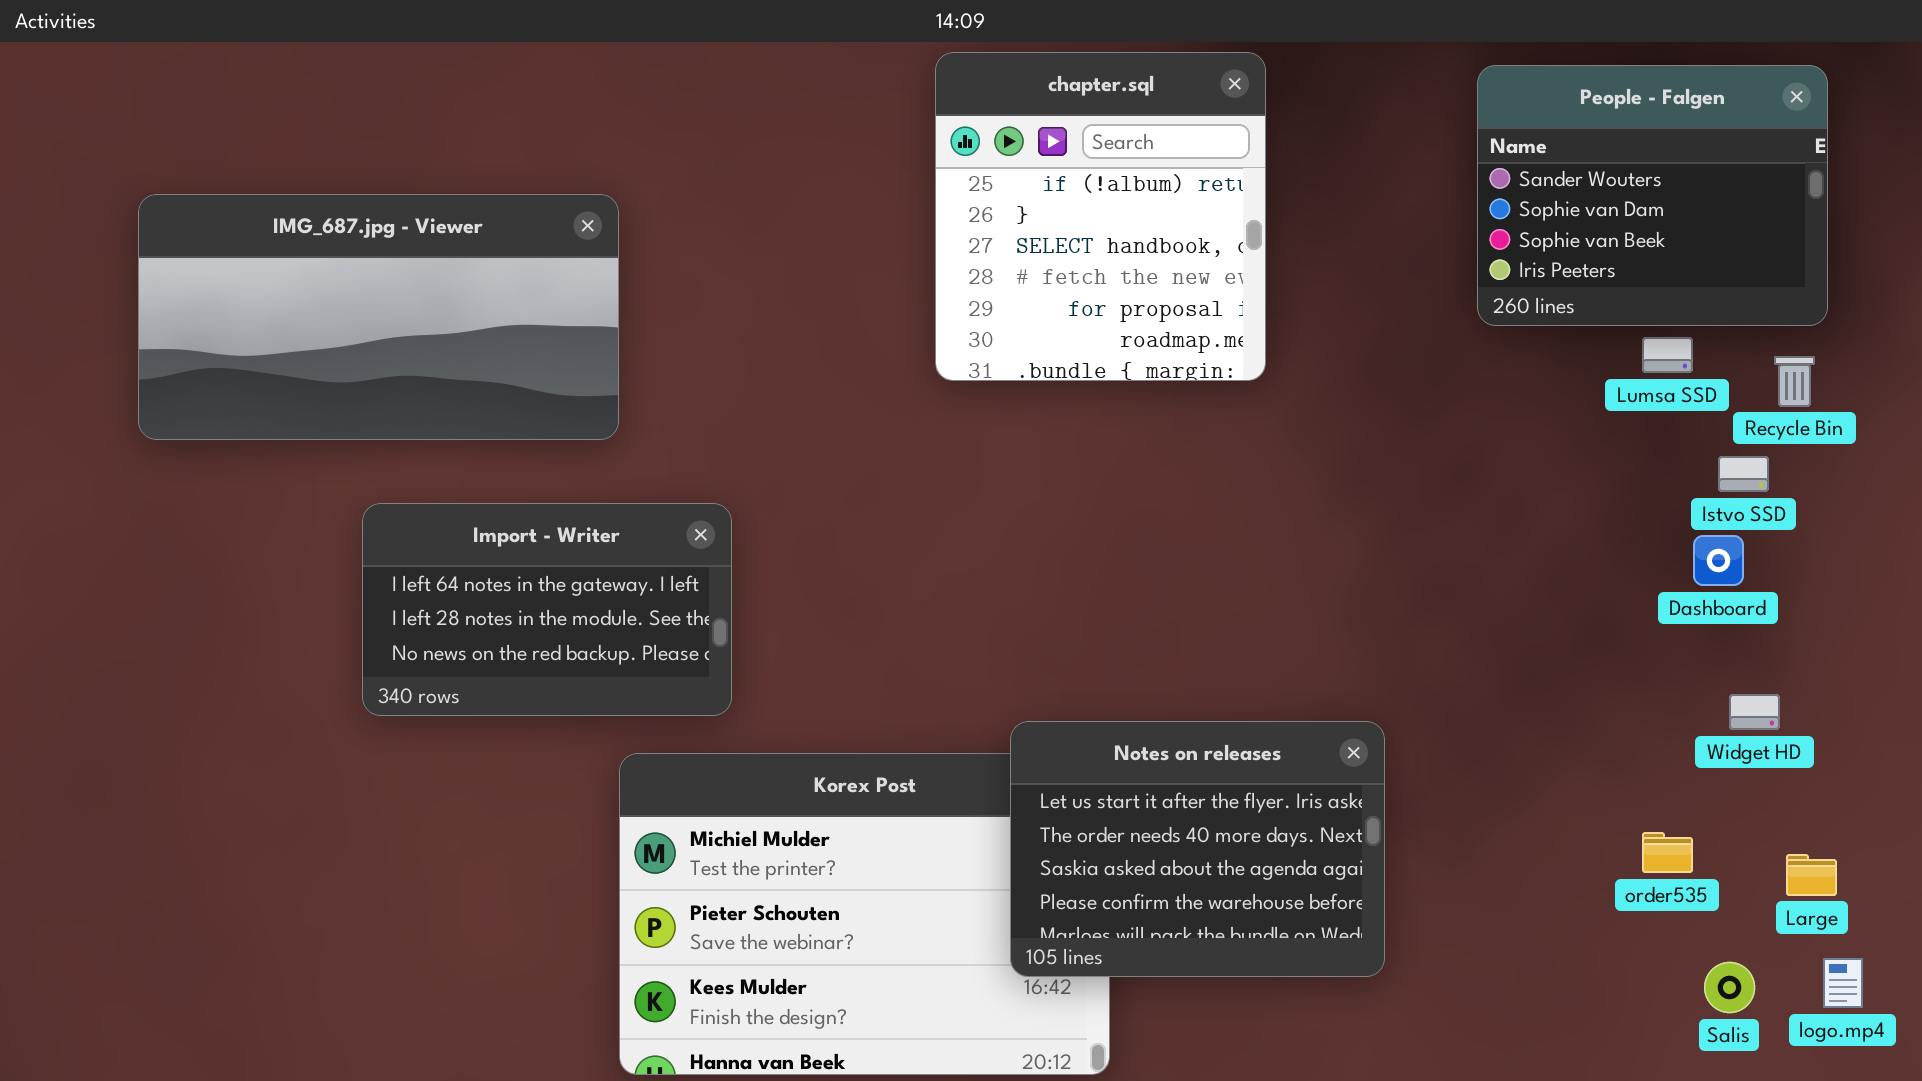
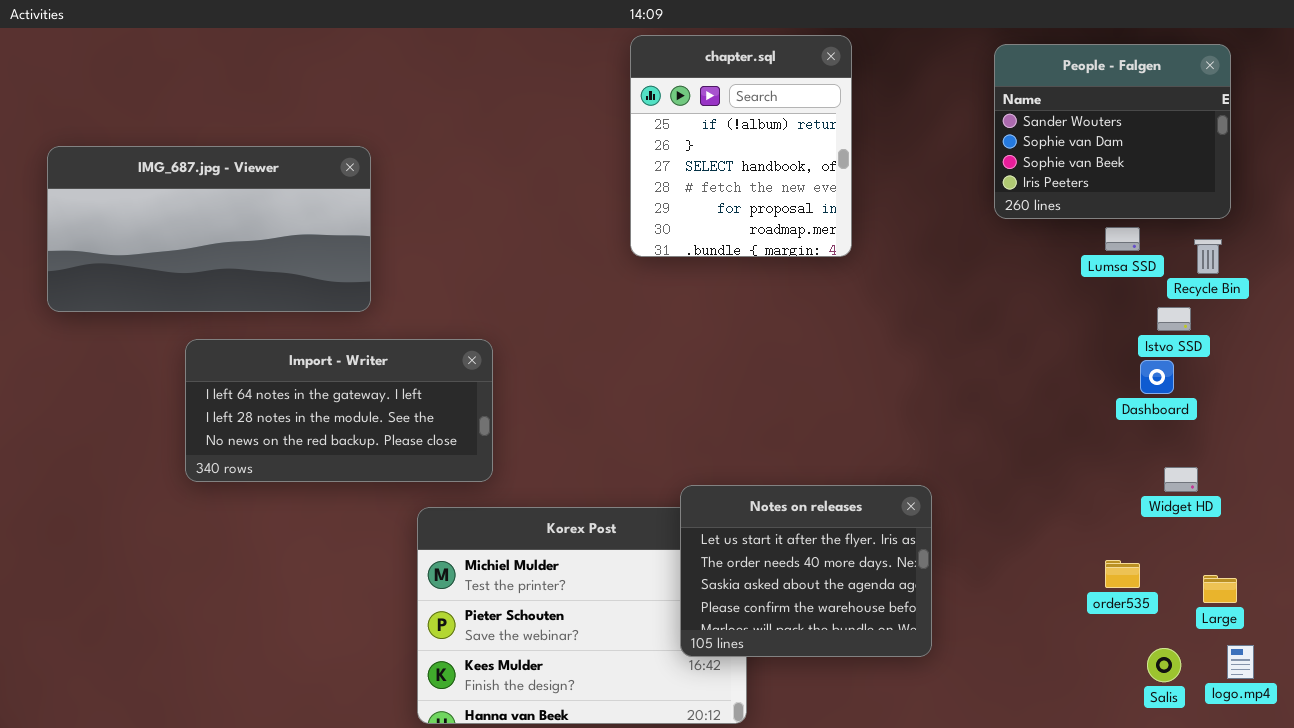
IMG_687.jpg - Viewer: [138,194,619,440] -> [47,146,371,312], moved
Import - Writer: [362,503,732,716] -> [185,339,493,482], resized

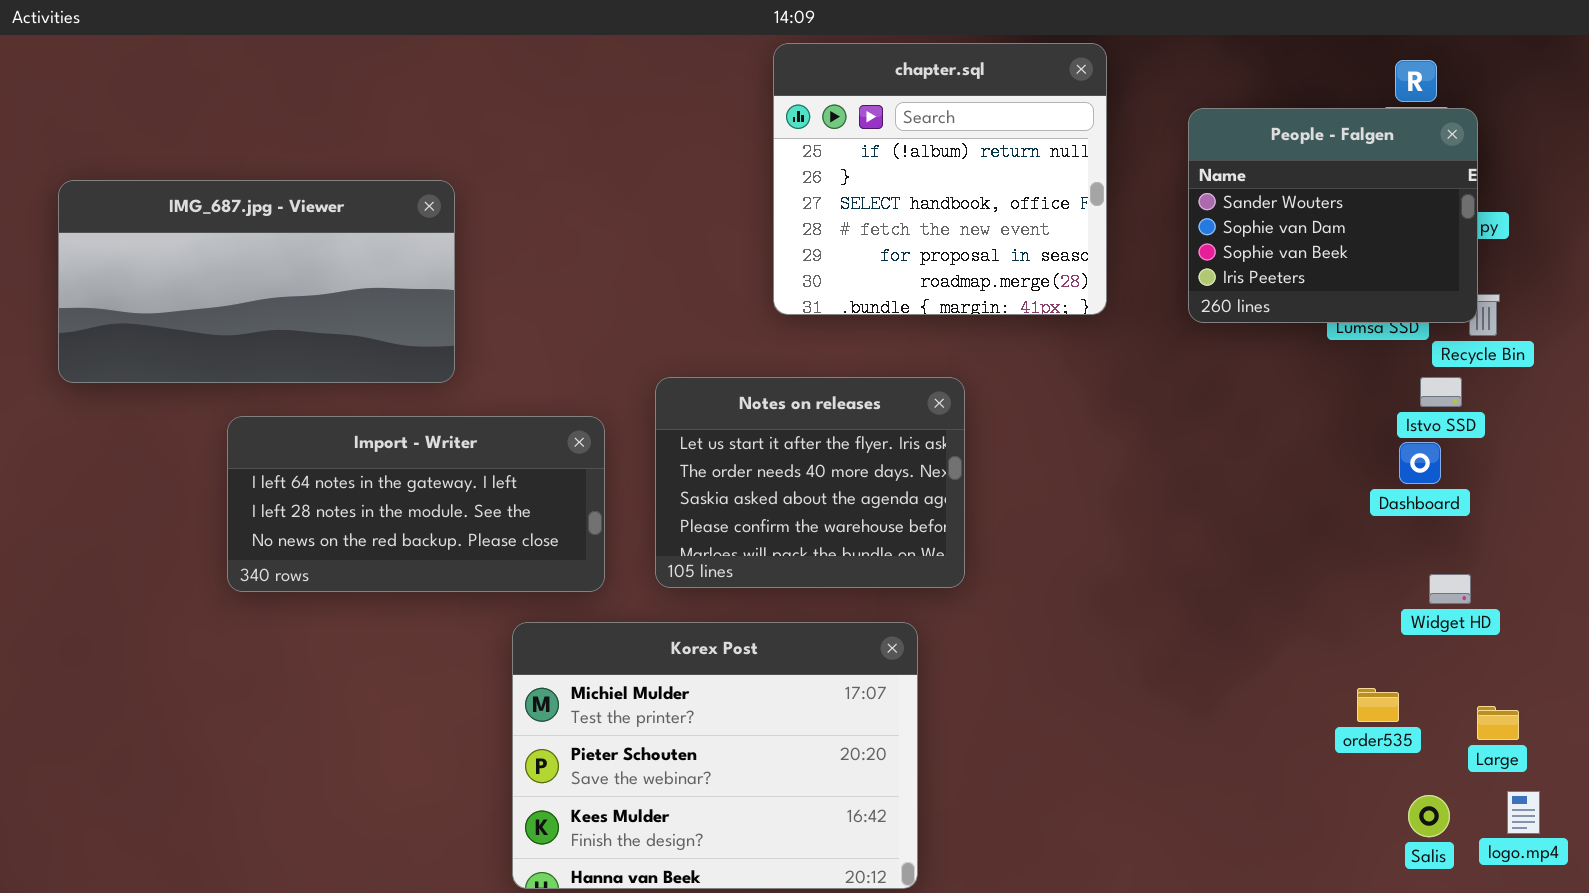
chapter.sql: [630,35,852,257] -> [773,43,1107,315], resized
People - Falgen: [994,44,1231,219] -> [1188,108,1478,323], moved
Notes on releases: [680,485,932,657] -> [655,377,965,588], moved

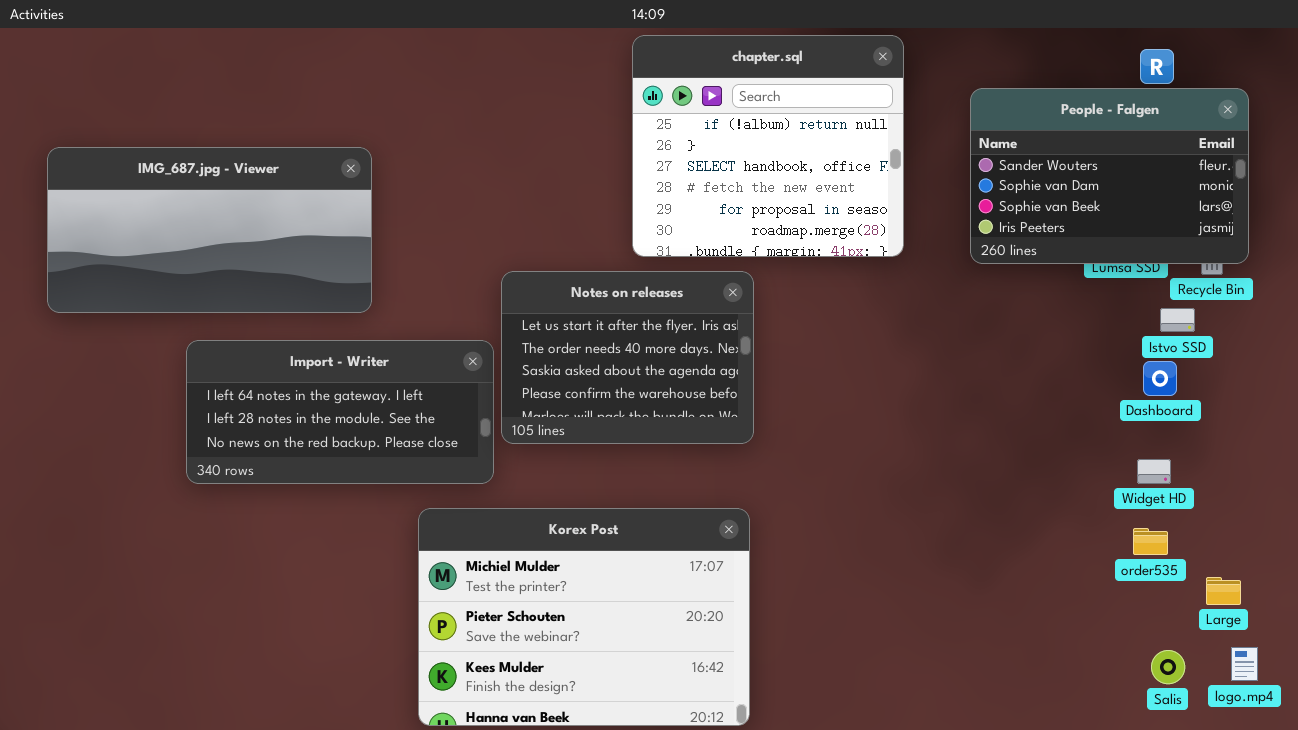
People - Falgen: [1188,108,1478,323] -> [970,88,1249,264], resized
Notes on releases: [655,377,965,588] -> [501,271,754,444], moved
Widget HD: [1429,574,1471,604] -> [1137,459,1171,484], moved
order535: [1357,688,1399,722] -> [1133,528,1168,555], moved

